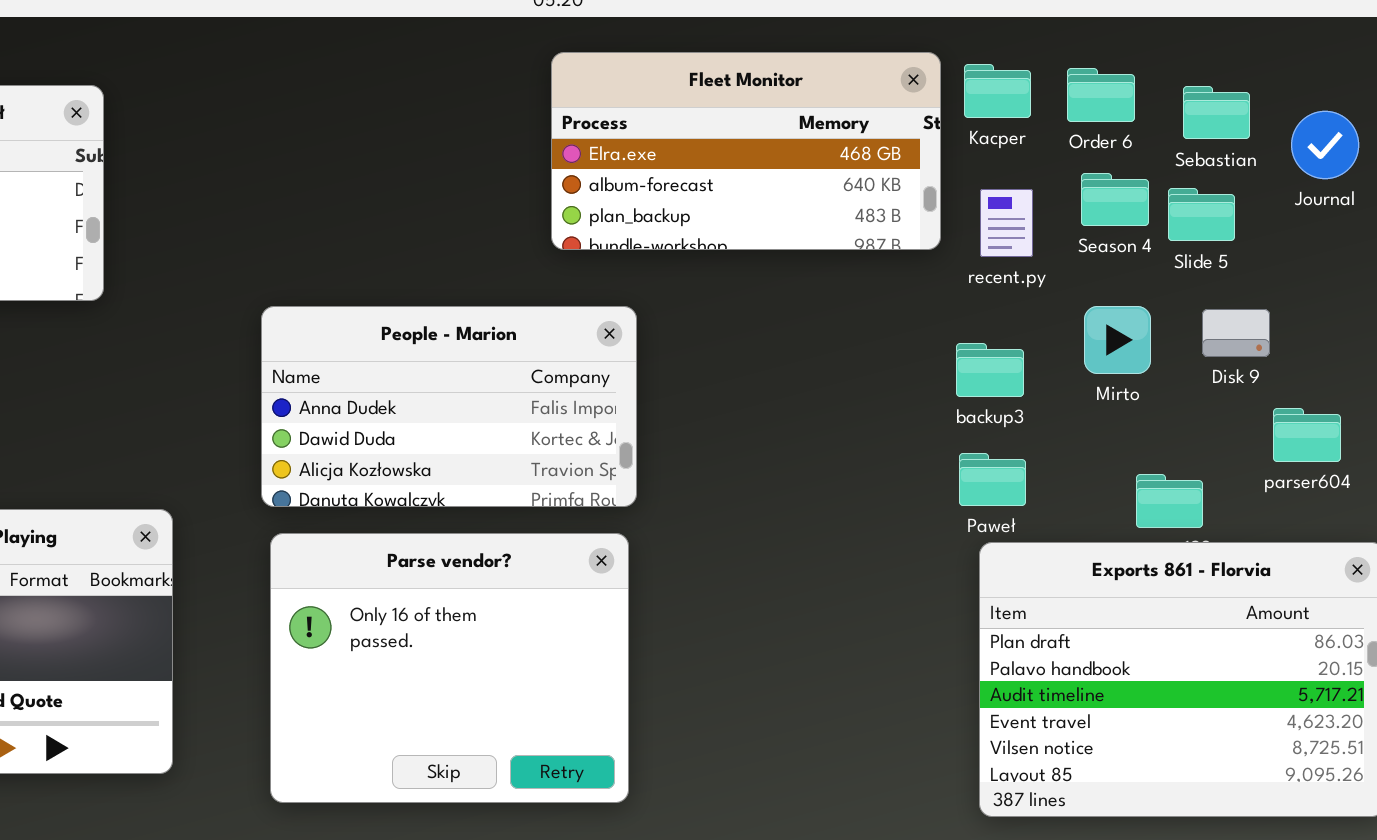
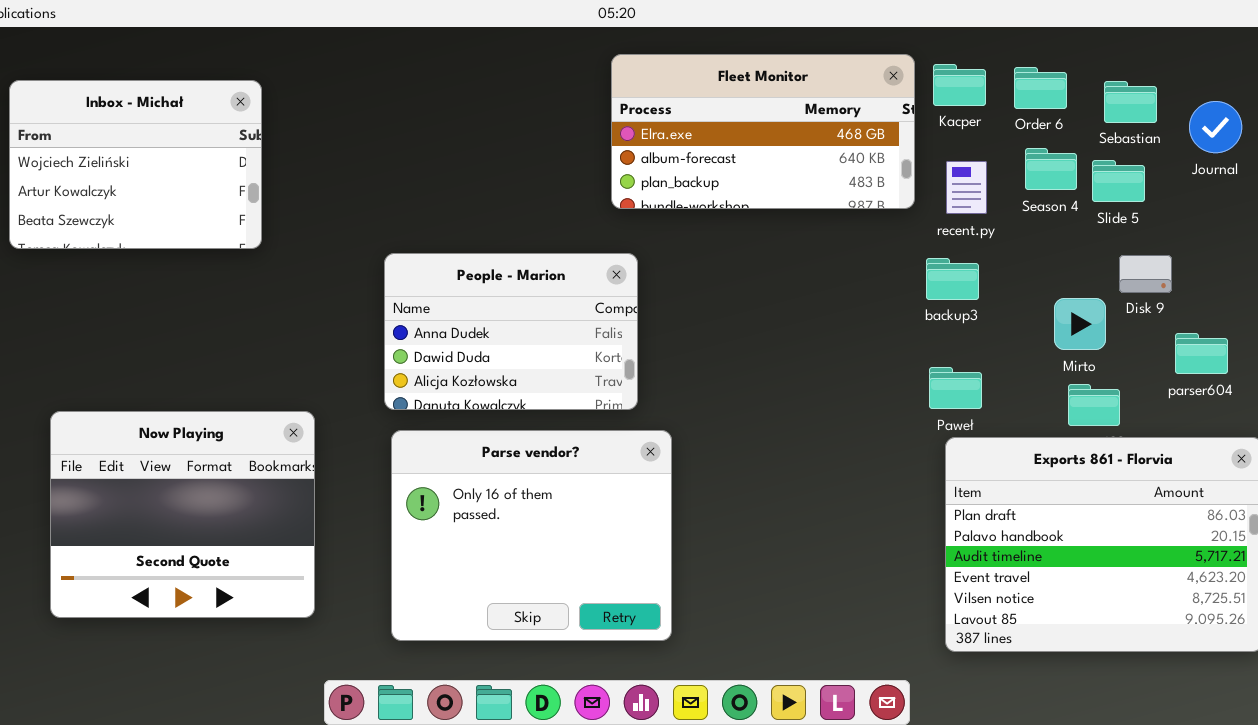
People - Marion: [261,306,637,507] -> [384,253,638,410], resized
Mirto: [1084,306,1151,374] -> [1054,298,1106,350], moved
backup3: [956,343,1024,397] -> [926,258,979,300], moved

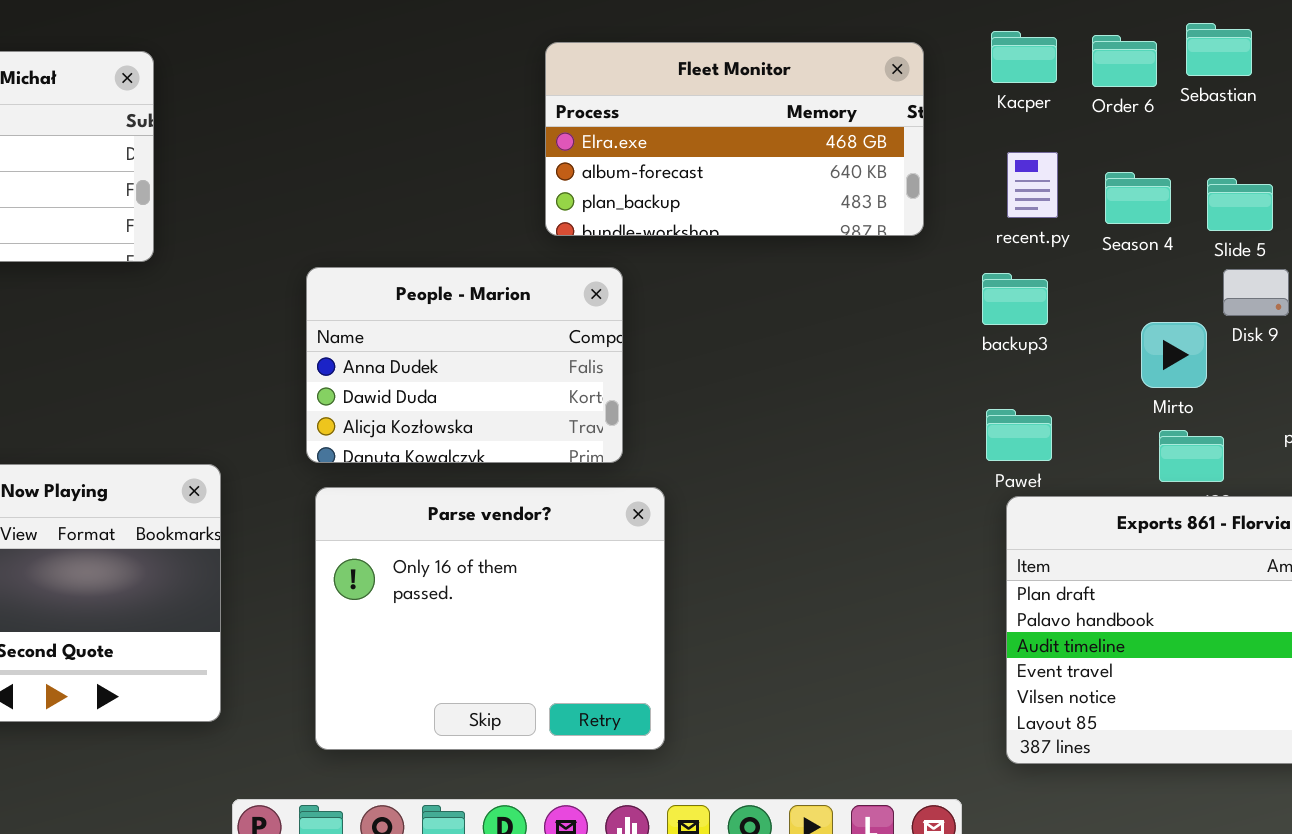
Fleet Monitor: [611,54,915,209] -> [545,42,924,236], moved
Sebastian: [1104,81,1157,123] -> [1186,23,1252,76], moved
Season 4: [1025,148,1077,190] -> [1105,172,1171,224], moved
Slide 5: [1092,160,1145,202] -> [1207,178,1273,231], moved

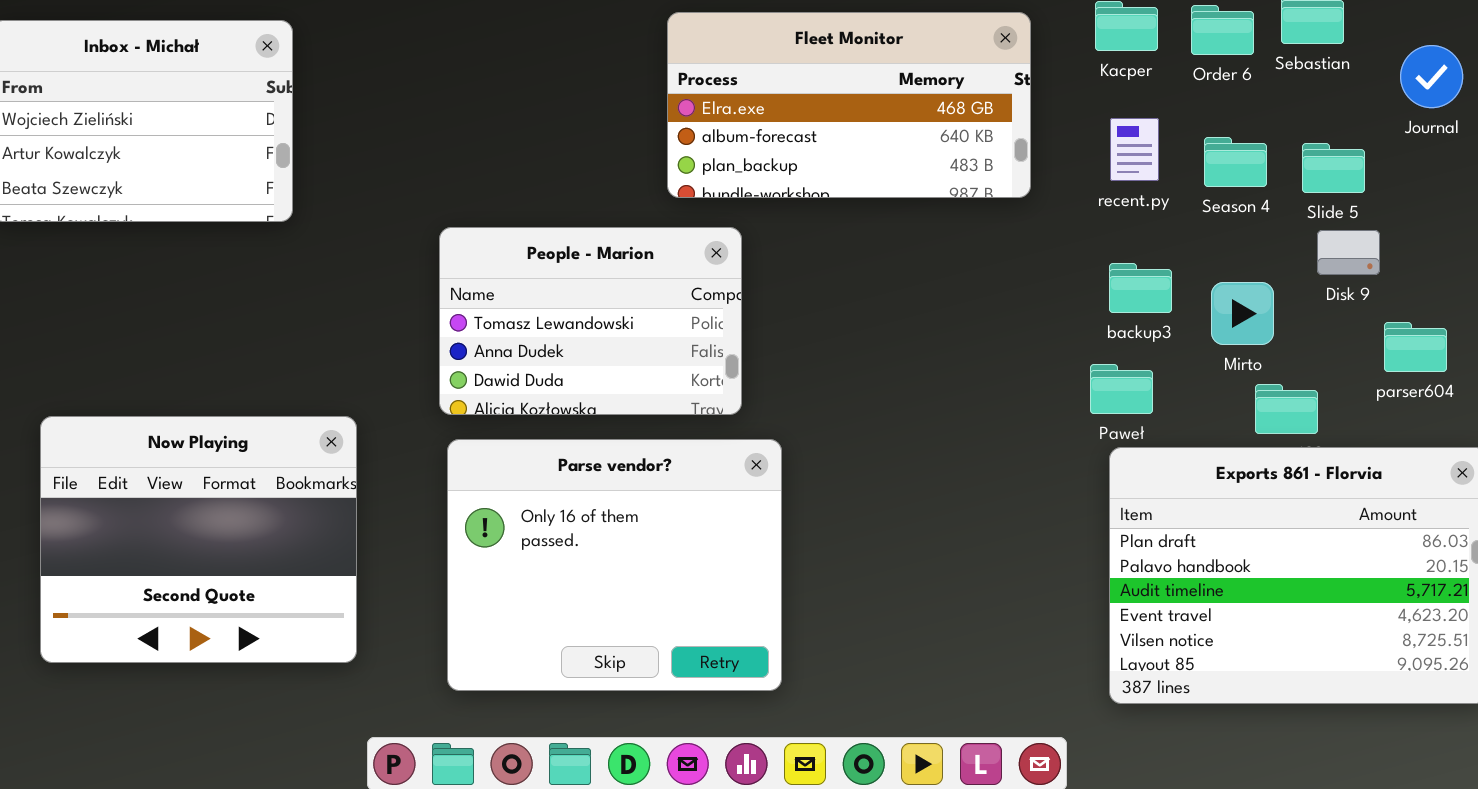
People - Marion: [306,267,623,463] -> [439,227,742,415], scrolled up 1 row
backup3: [982,273,1048,325] -> [1109,263,1172,313], moved
Mirto: [1141,322,1207,388] -> [1211,282,1274,345], moved

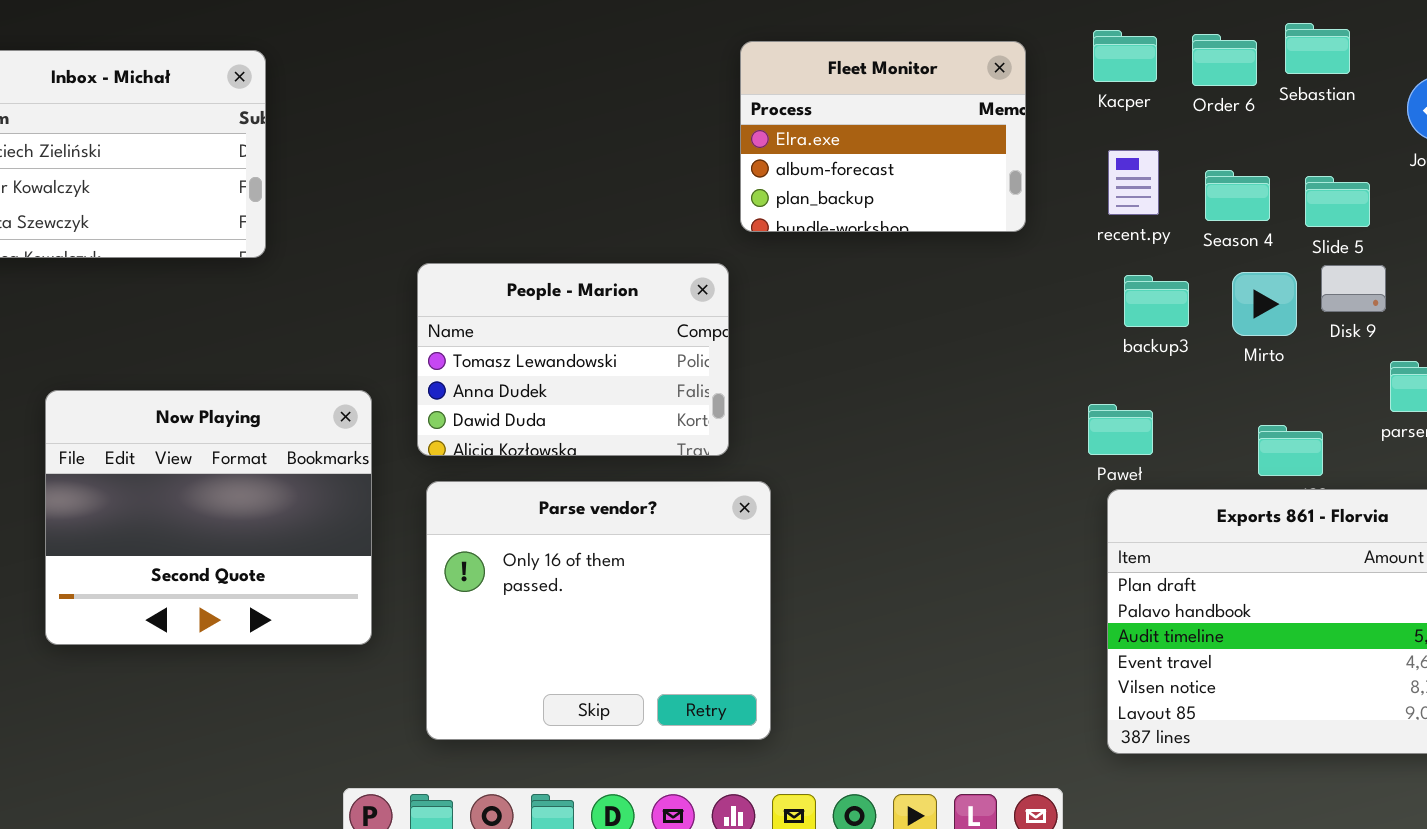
Fleet Monitor: [667,12,1031,198] -> [740,41,1026,232], resized
backup3: [1109,263,1172,313] -> [1124,275,1189,327], moved
Mirto: [1211,282,1274,345] -> [1232,272,1297,336], moved
Now Playing: [40,416,357,663] -> [45,390,372,645], moved

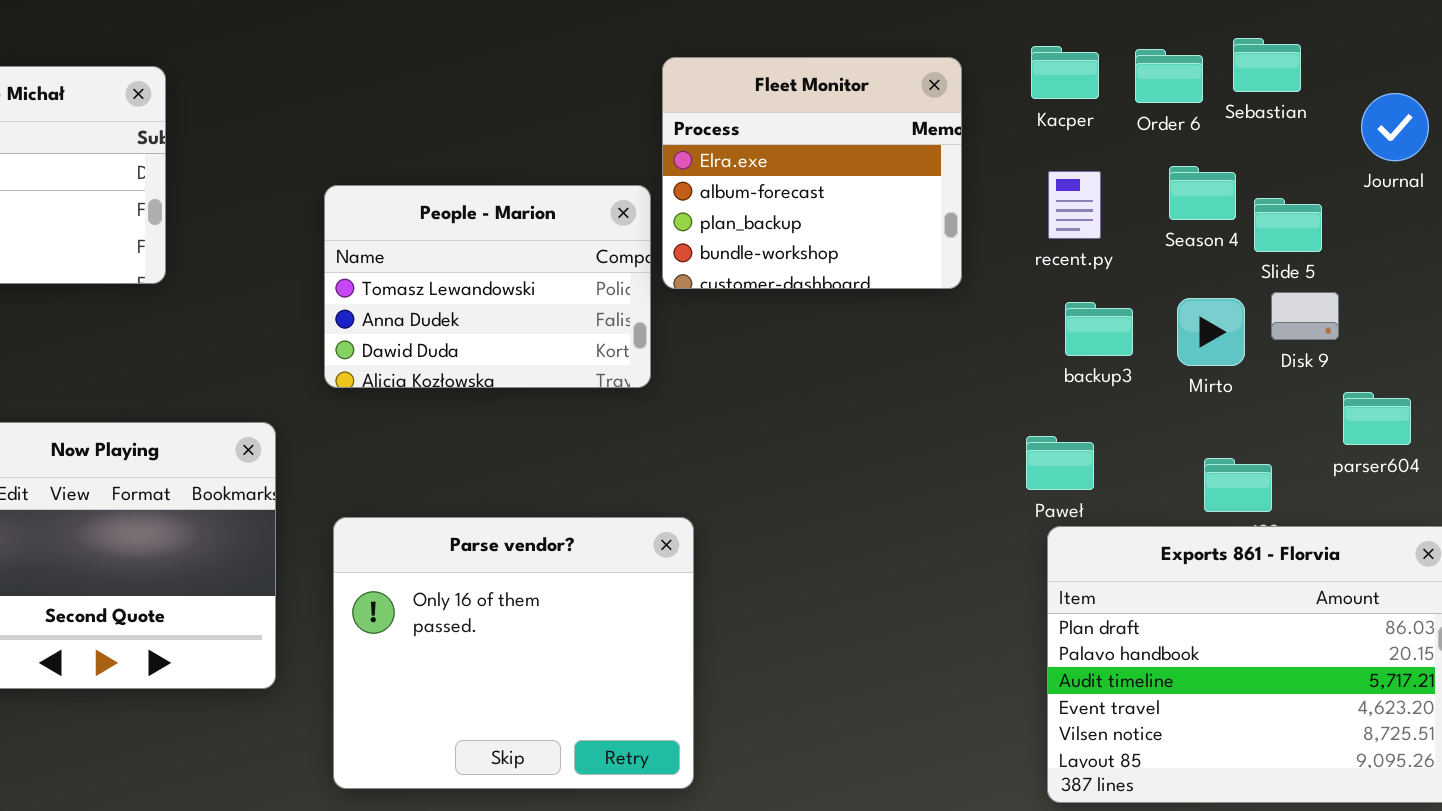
Fleet Monitor: [740,41,1026,232] -> [662,57,962,289], resized
Season 4: [1205,170,1270,221] -> [1169,166,1236,220], moved
People - Marion: [417,263,729,456] -> [324,185,651,388], moved

